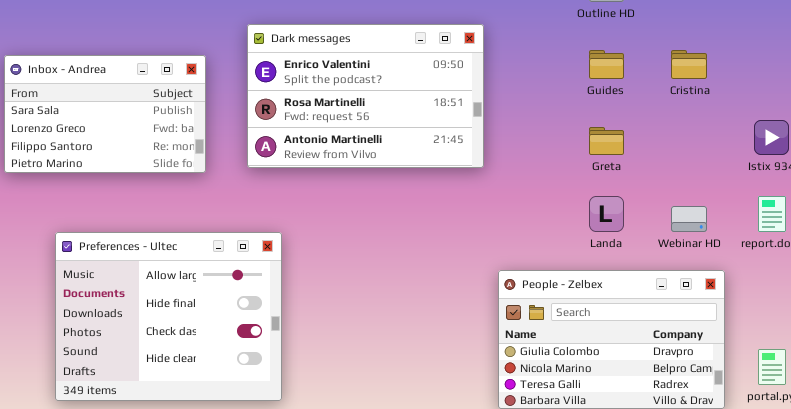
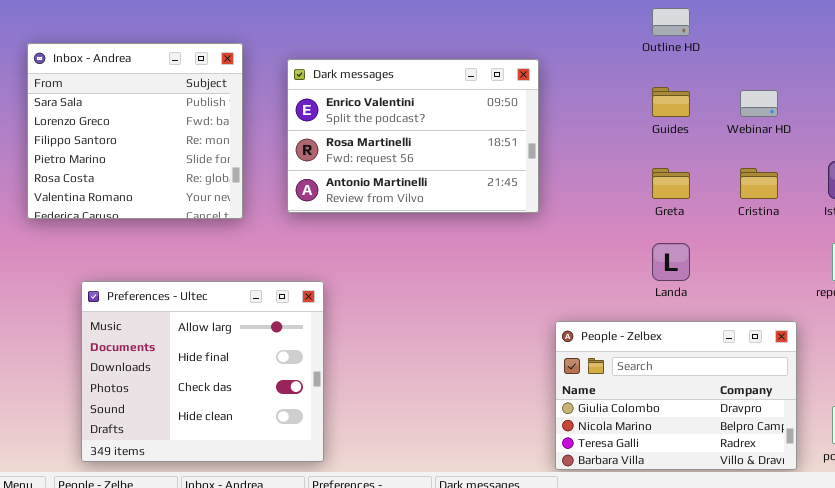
Cristina: [671,50,707,79] -> [740,168,778,199], moved
Inbox - Andrea: [4,55,206,173] -> [27,43,243,219], resized
Webinar HD: [671,206,707,232] -> [740,90,778,117], moved

